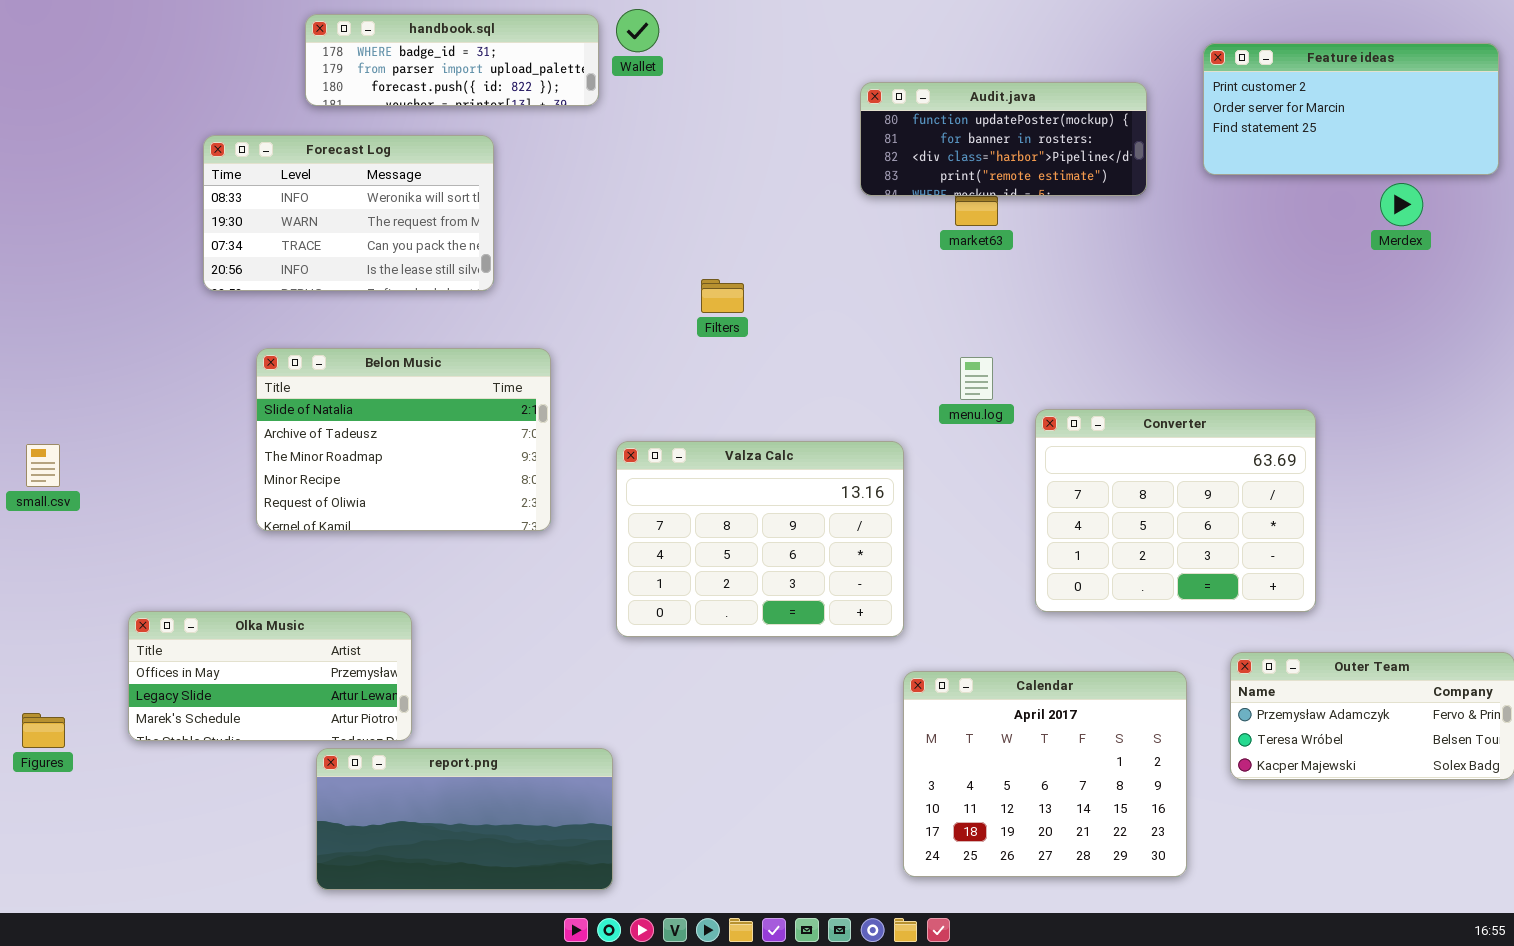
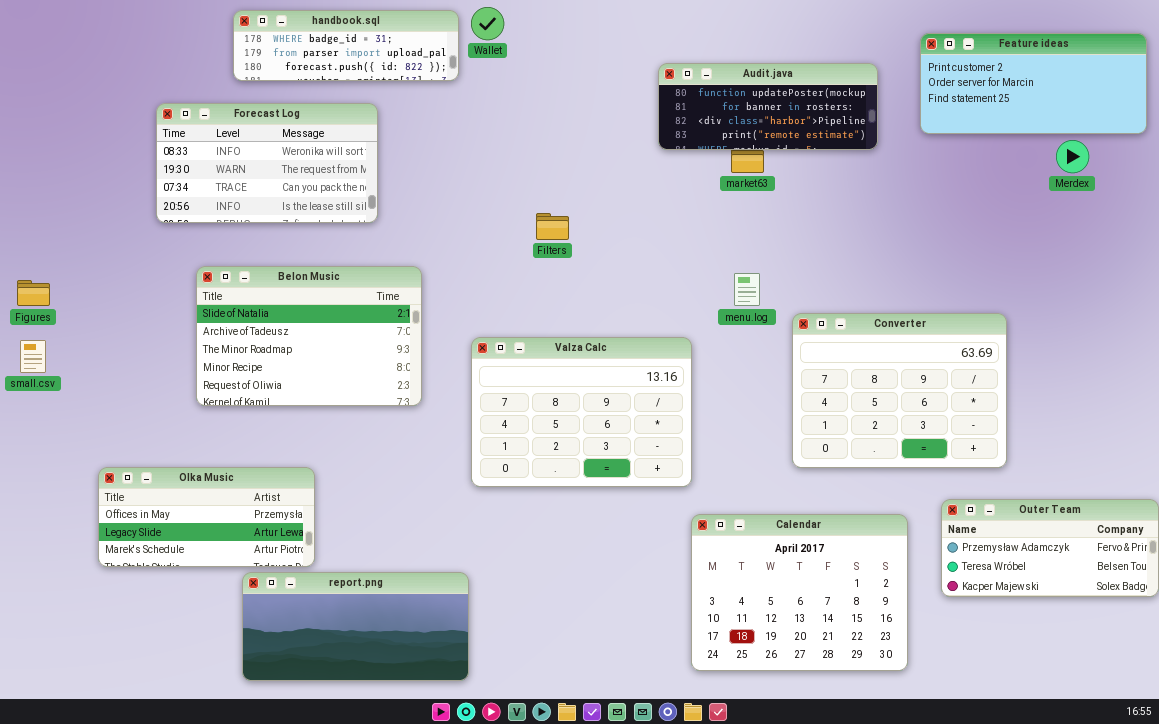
Figures: [22,713,65,748] -> [17,280,50,306], moved

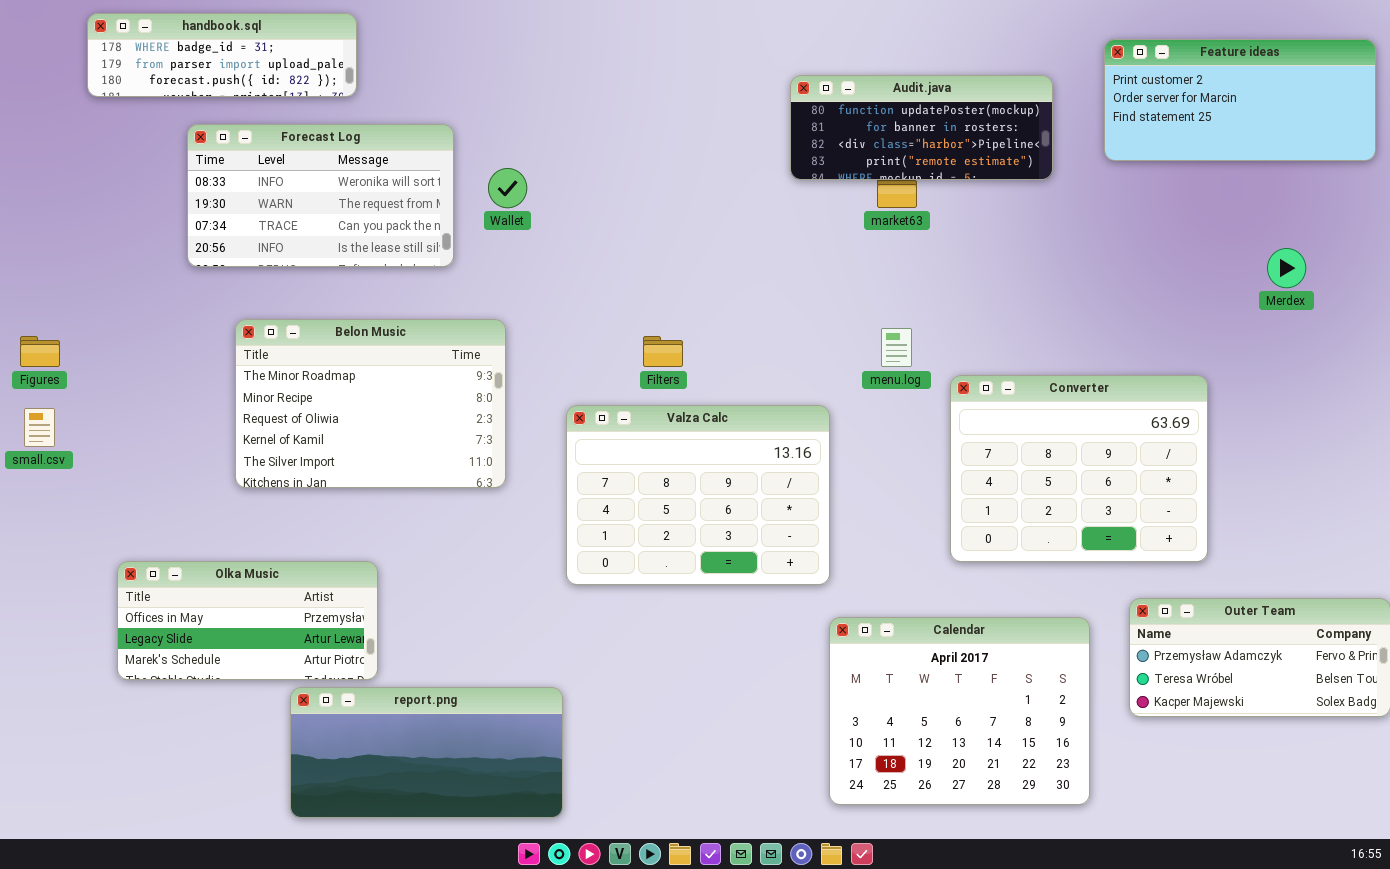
Wallet: [471,7,504,40] -> [488,168,527,208], moved
handbook.sql: [233,10,459,81] -> [87,13,357,97], moved
Merdex: [1056,140,1089,173] -> [1267,248,1306,288], moved
Filters: [536,213,569,240] -> [643,336,683,367], moved
Belon Music: [196,266,422,406] -> [235,319,506,488], scrolled down 2 rows

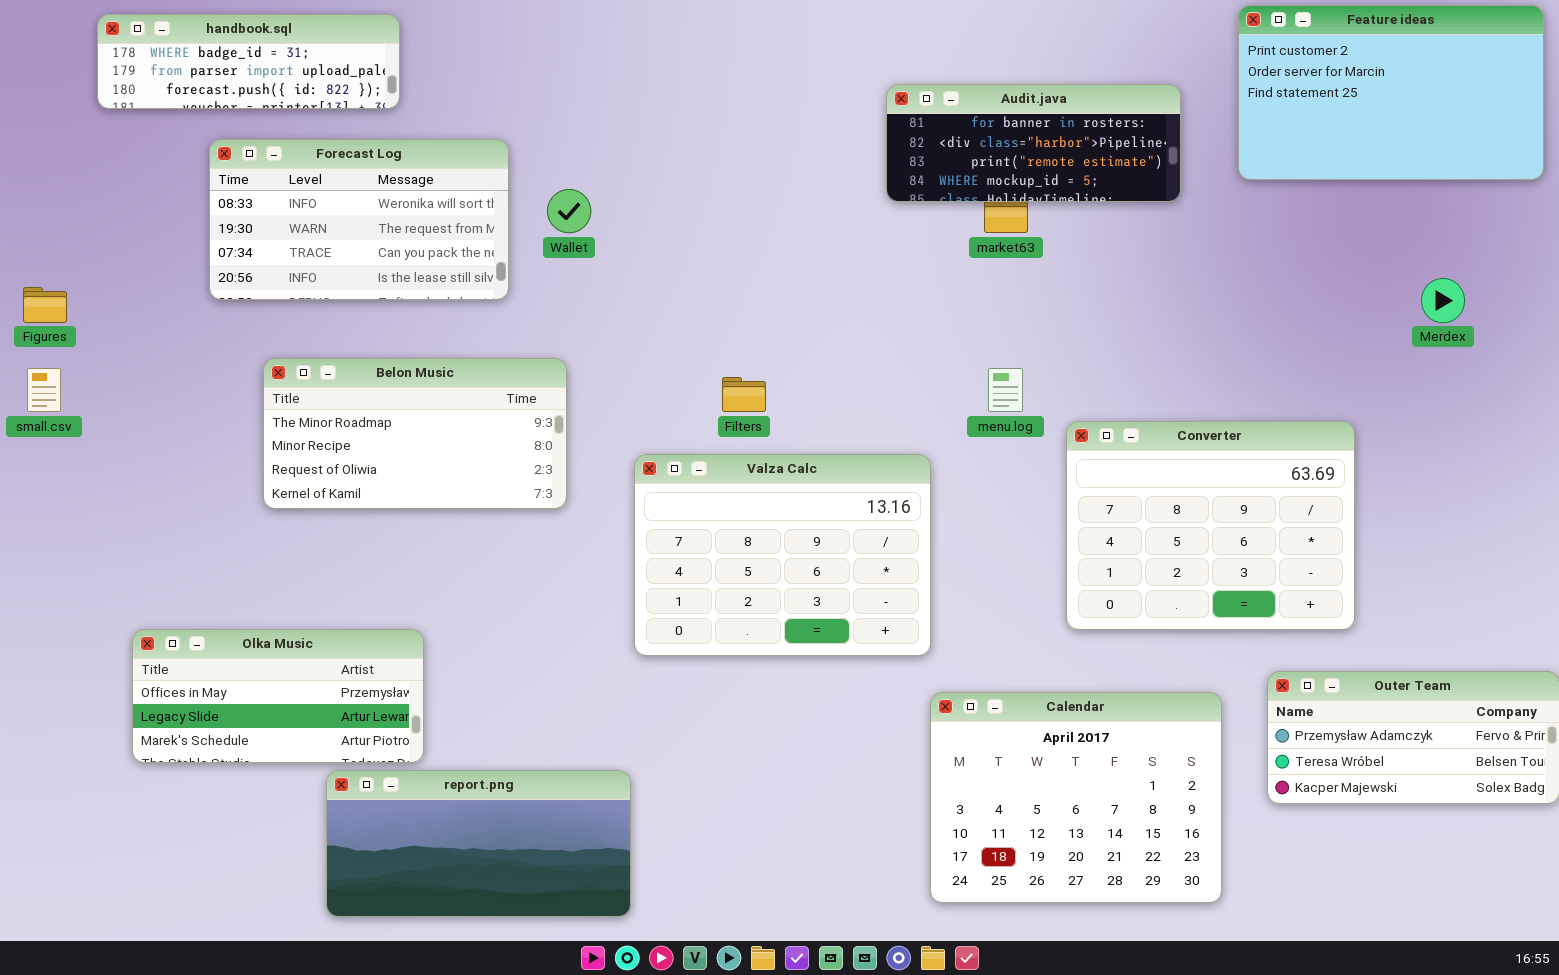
Feature ideas: [1104,39,1376,161] -> [1238,5,1544,180], resized
Audit.java: [790,75,1053,180] -> [886,84,1181,202], scrolled down 1 row
Belon Music: [235,319,506,488] -> [263,358,567,509], resized
Figures: [20,336,60,367] -> [23,287,67,323], moved
small.csv: [24,408,55,447] -> [27,368,61,412], moved

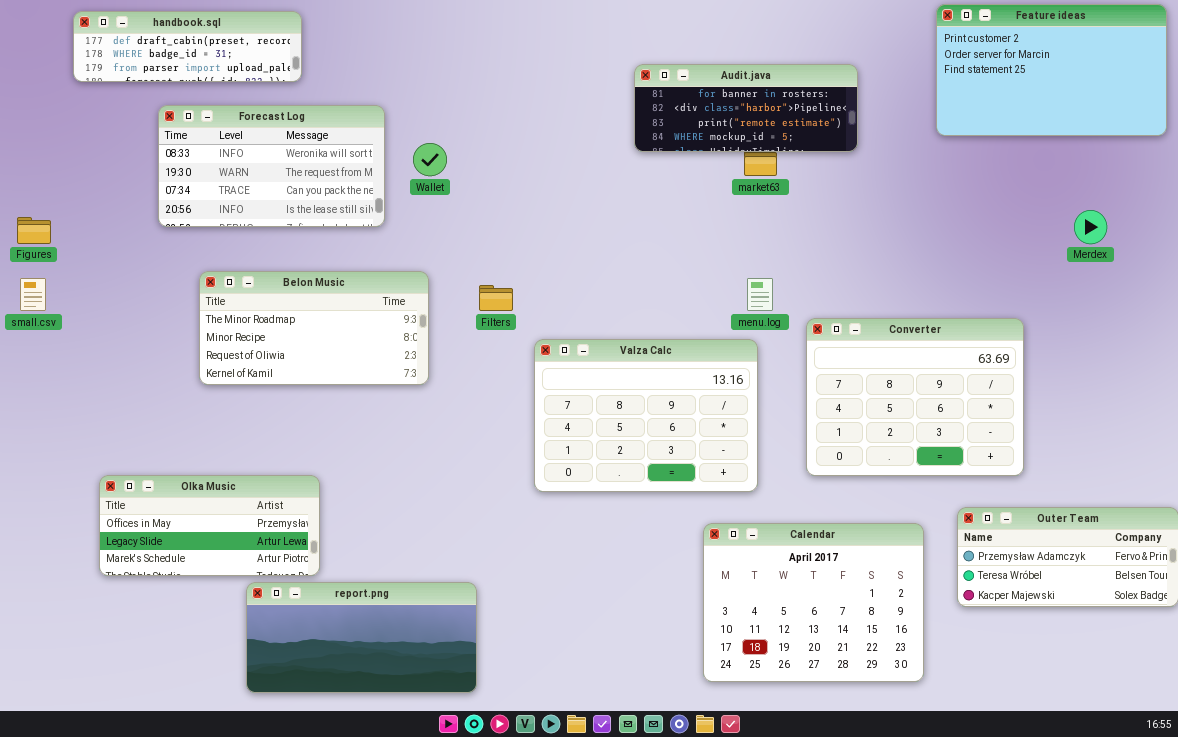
handbook.sql: [97,14,400,109] -> [73,11,302,82], scrolled up 1 row
Audit.java: [886,84,1181,202] -> [634,64,858,152], moved
Filters: [722,377,766,412] -> [479,285,513,311], moved
Valza Calc: [634,454,931,656] -> [534,339,758,492], moved

